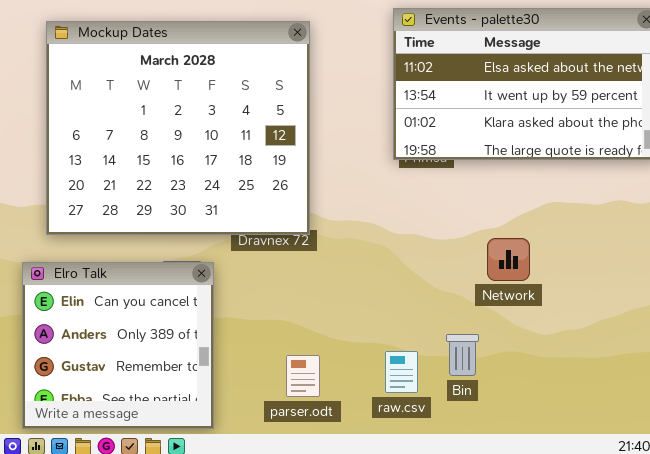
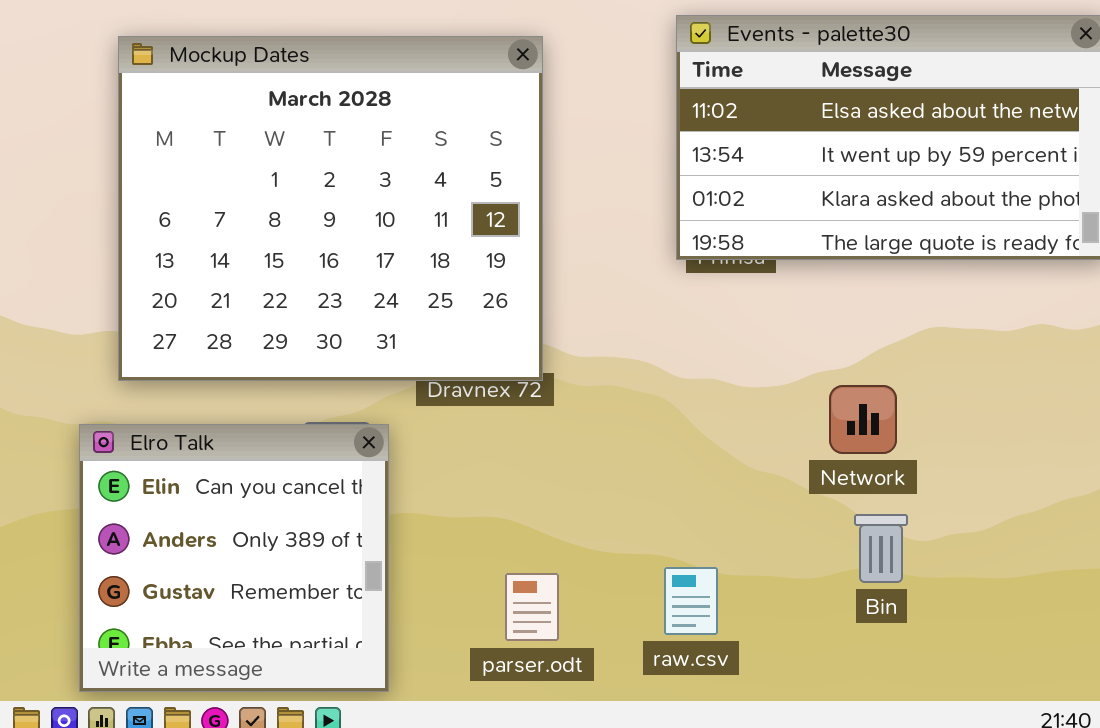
Bin: [446,334,479,376] -> [854,514,908,583], moved

